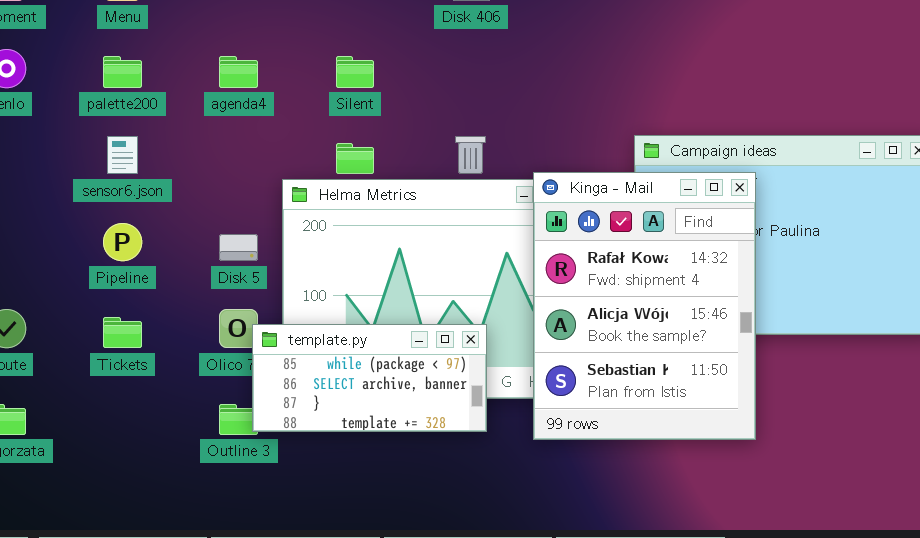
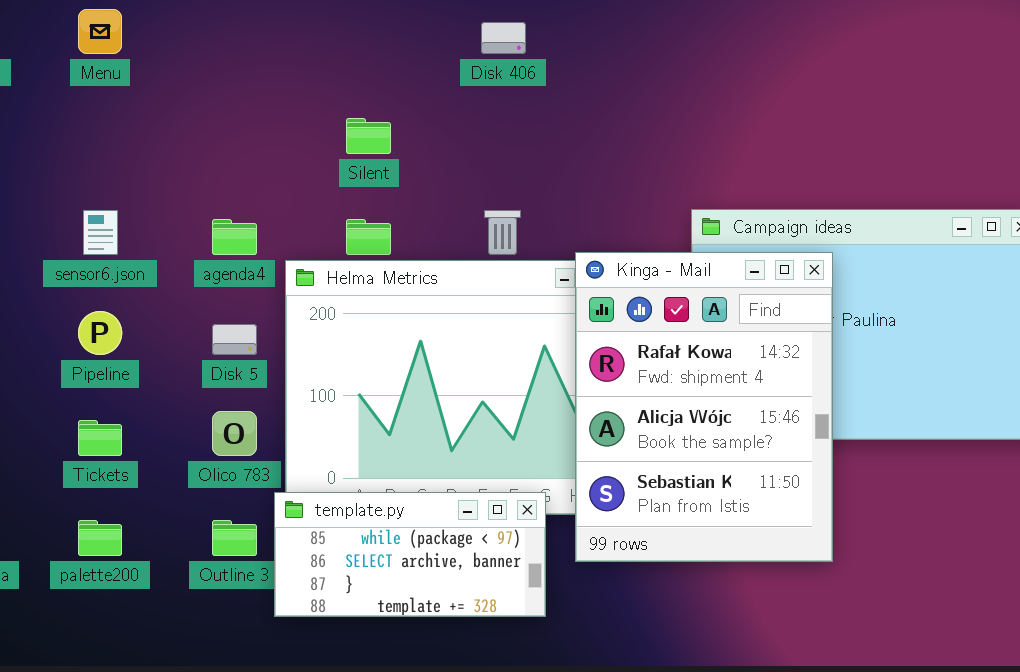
palette200: [103,56,142,88] -> [78,520,122,556], moved
agenda4: [219,56,258,88] -> [212,219,257,255], moved
template.py: [252,324,487,432] -> [274,492,546,617], moved

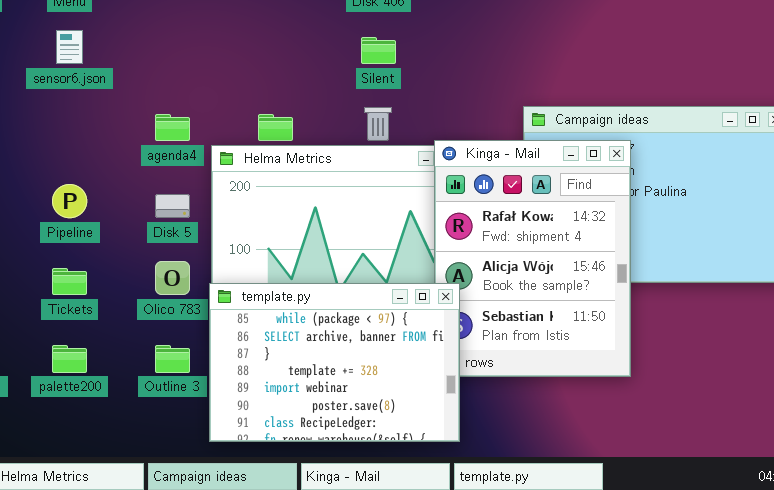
Silent: [346,118,391,154] -> [361,37,396,64], moved
sensor6.json: [83,210,118,255] -> [56,30,83,64], moved
template.py: [274,492,546,617] -> [209,283,460,442], moved, resized

